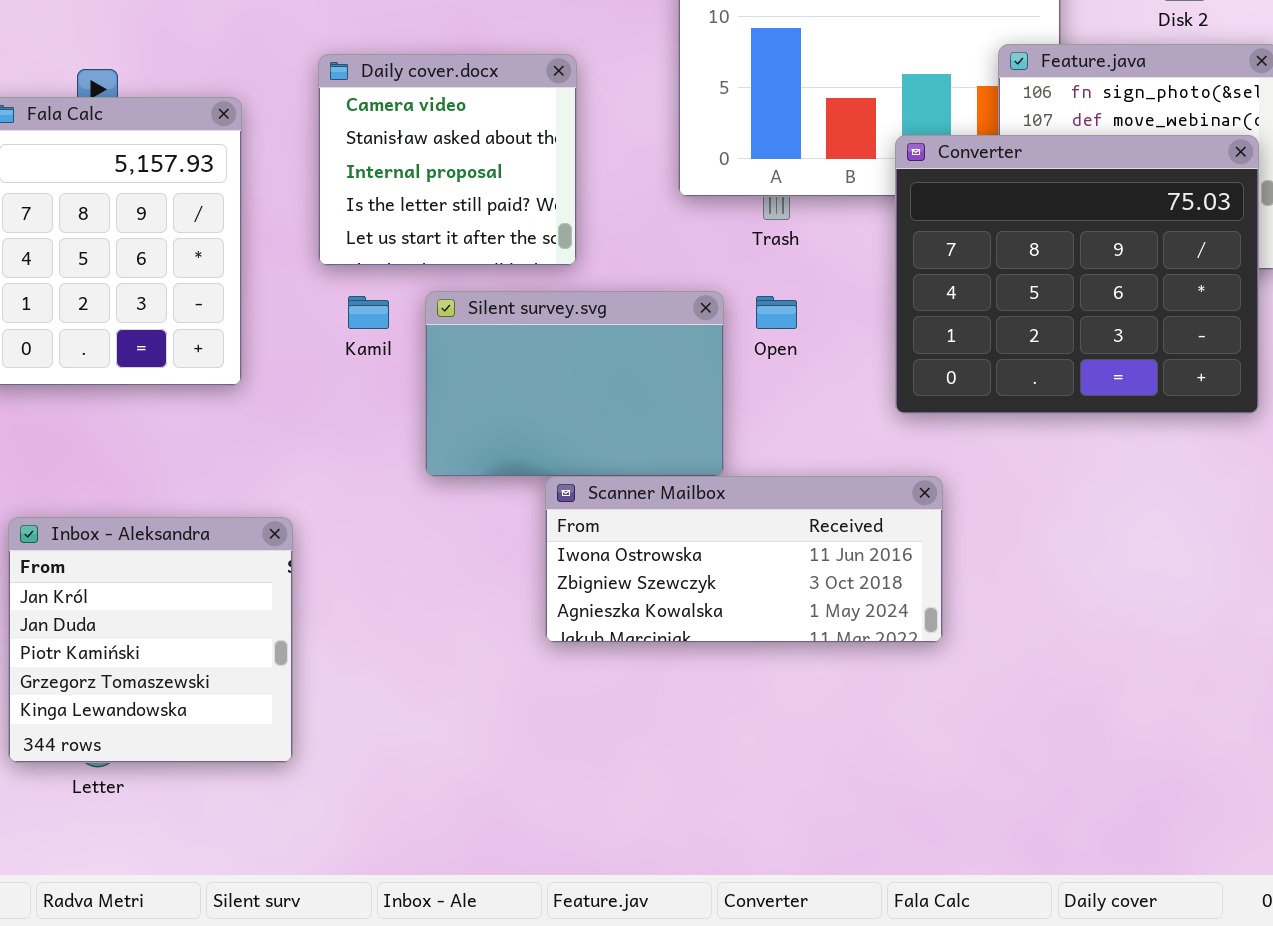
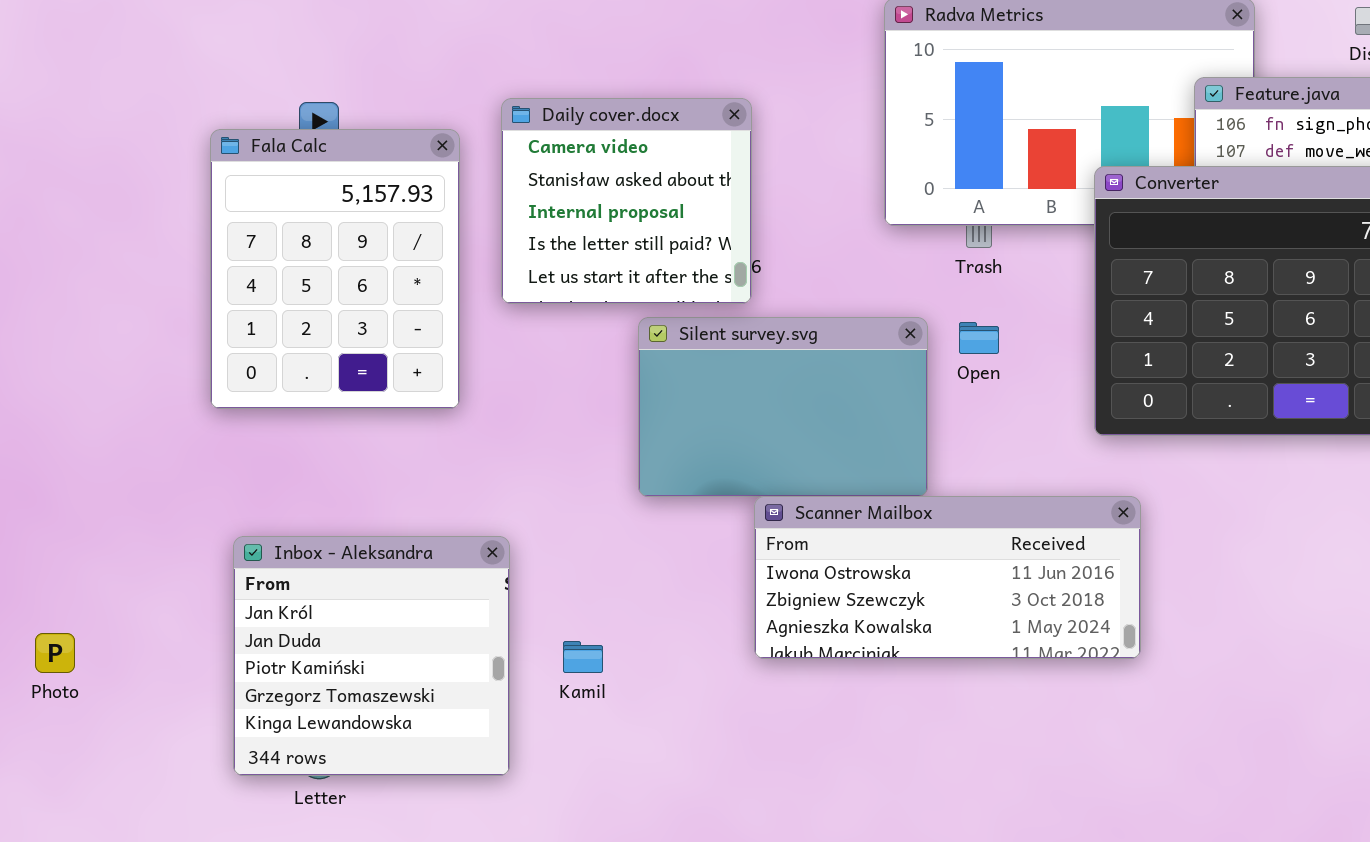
Daily cover.docx: [318,54,577,266] -> [501,98,752,304], moved
Kamil: [348,296,389,329] -> [563,641,603,673], moved

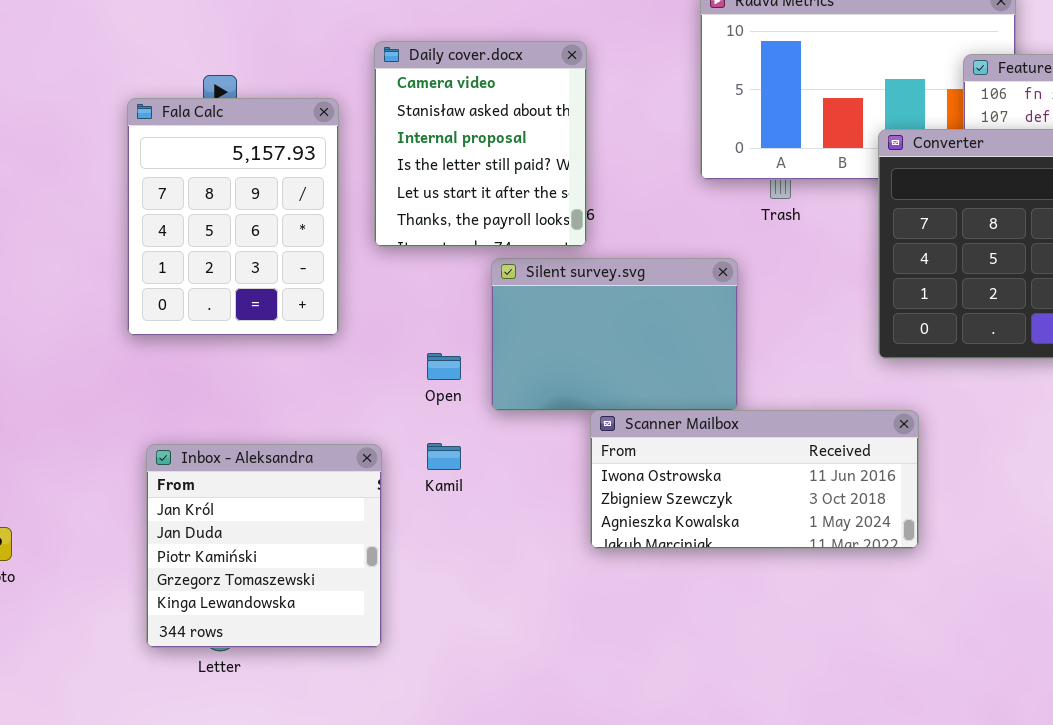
Daily cover.docx: [501,98,752,304] -> [374,41,587,247], resized
Open: [959,322,999,354] -> [427,353,461,380], moved
Kamil: [563,641,603,673] -> [427,443,461,470], moved

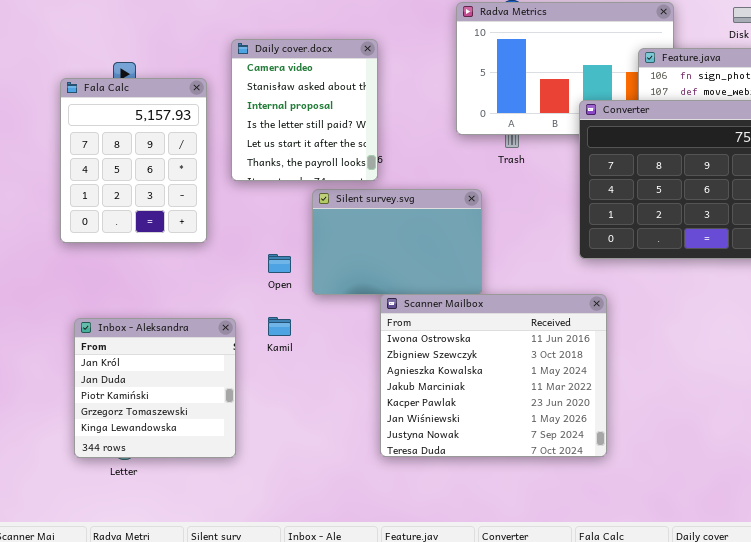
Scanner Mailbox: [590,410,919,549] -> [380,294,607,457], resized

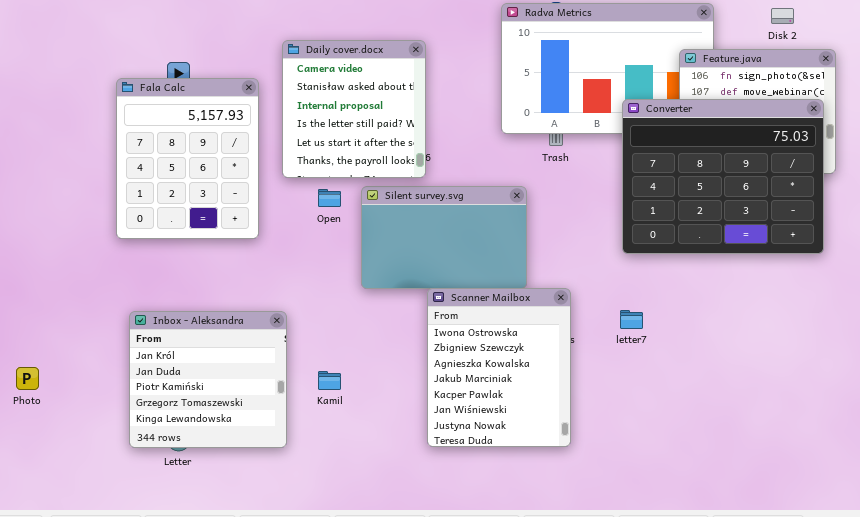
Open: [268,254,291,273] -> [318,189,341,207], moved
Scanner Mailbox: [380,294,607,457] -> [427,288,571,447], resized
Kamil: [268,317,291,336] -> [318,371,341,390], moved

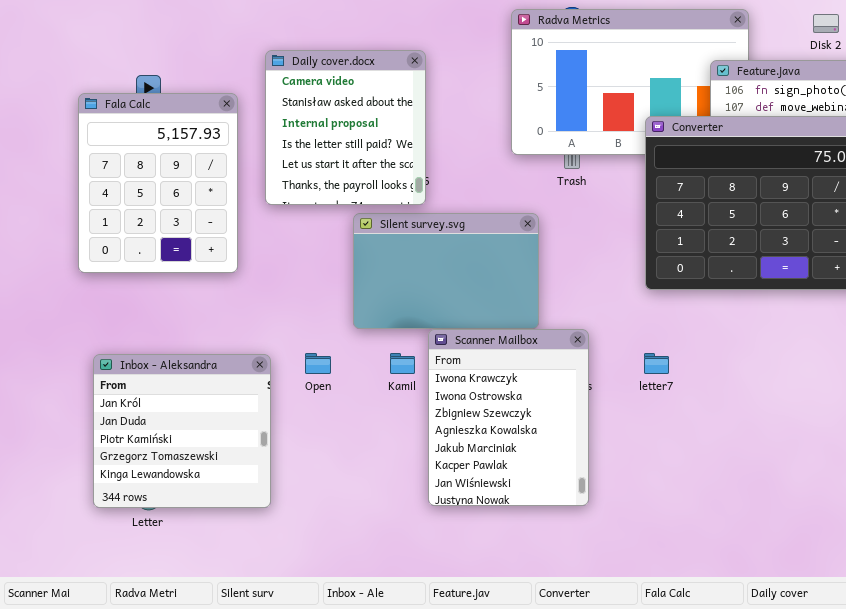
Open: [318,189,341,207] -> [305,353,331,374], moved
Scanner Mailbox: [427,288,571,447] -> [428,329,589,506], scrolled up 1 row
Kamil: [318,371,341,390] -> [390,353,415,374], moved

